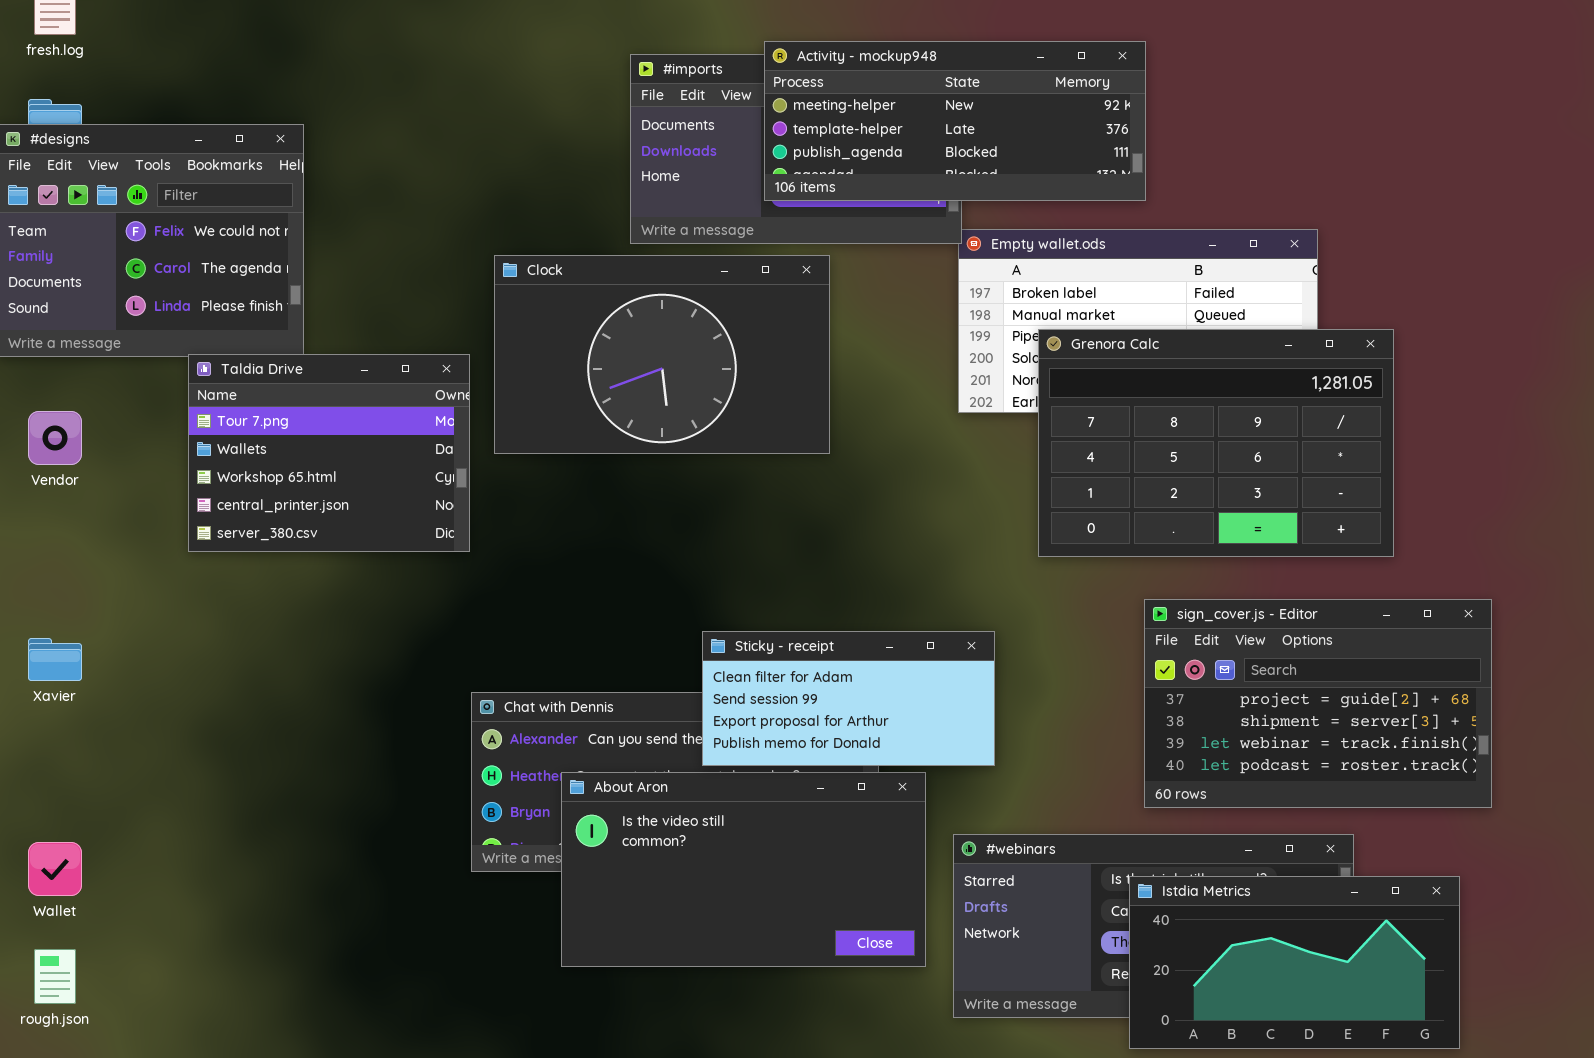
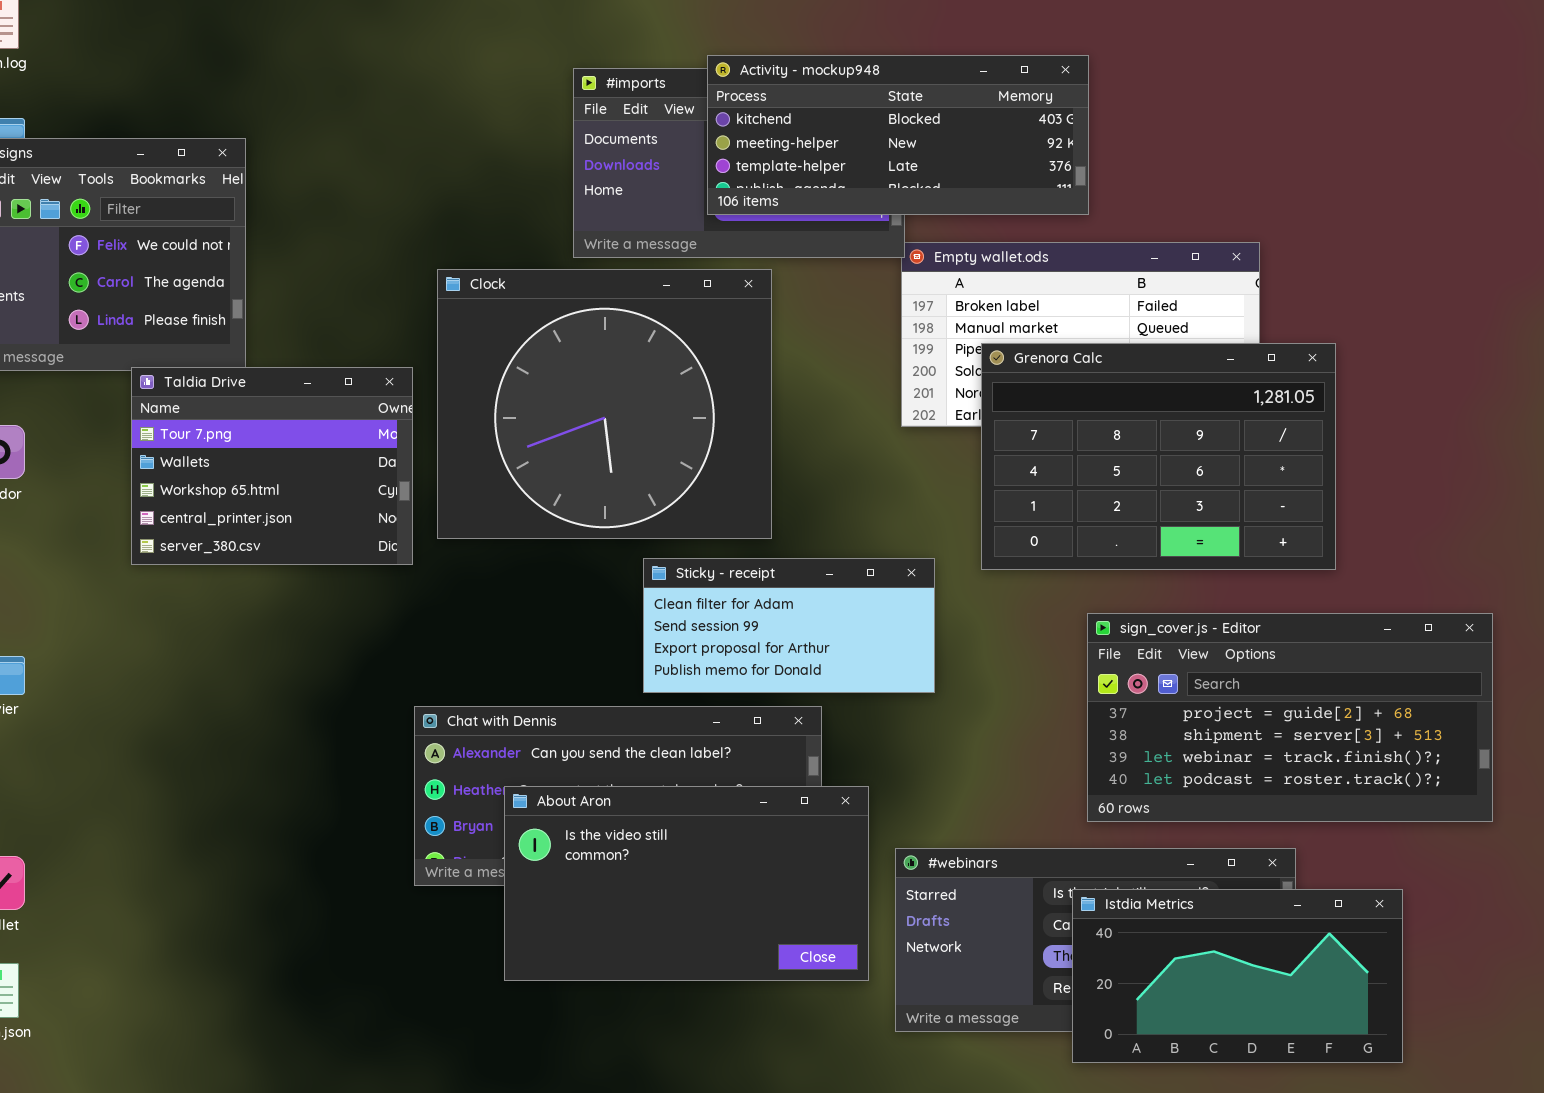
Activity - mockup948: [764,41,1146,201] -> [707,55,1089,215], scrolled up 1 row
Clock: [494,255,830,454] -> [437,269,772,539], resized
sign_cover.js - Editor: [1144,599,1492,808] -> [1087,613,1493,822], resized
Sticky - receipt: [702,631,995,766] -> [643,558,935,693], moved

